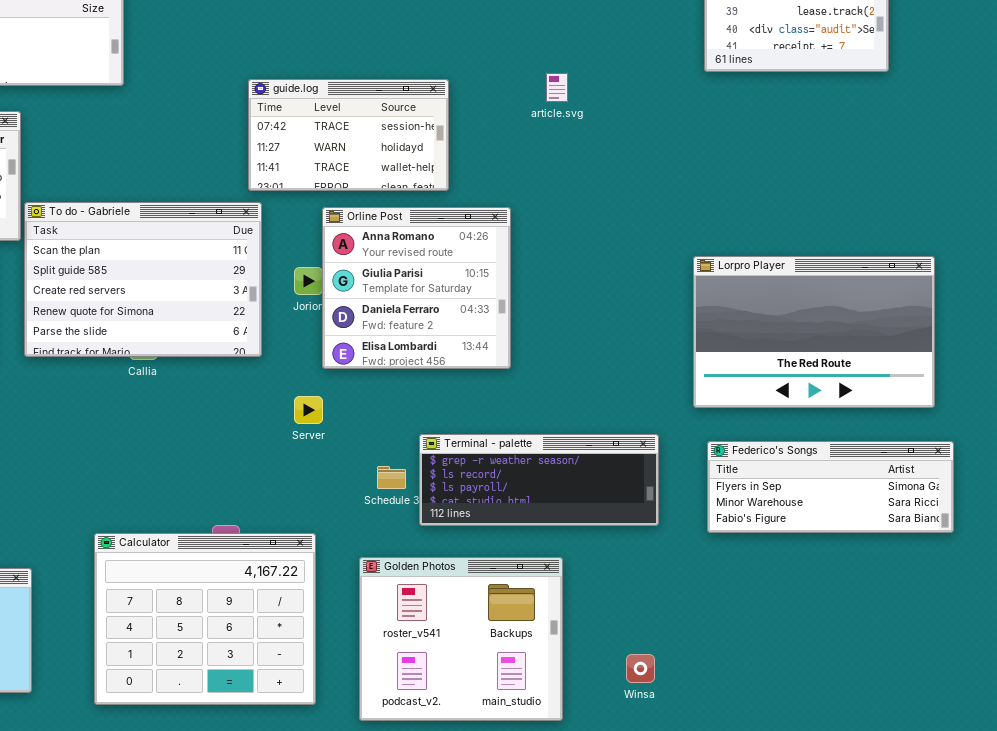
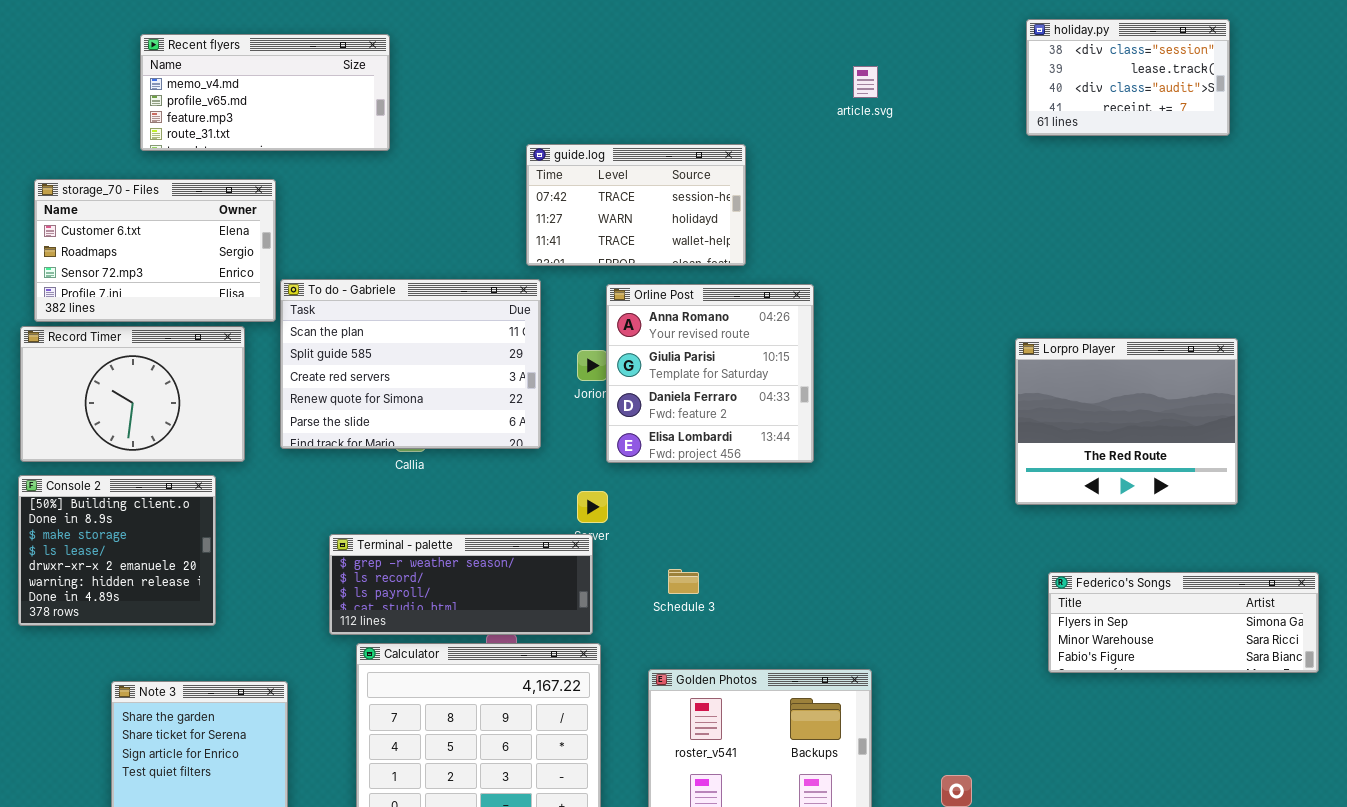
article.svg: [546,73,568,102] -> [853,66,878,98], moved
Lorpro Player: [693,256,935,408] -> [1015,338,1238,505], resized
Terminal - palette: [419,434,659,526] -> [329,534,593,635], moved
Federico's Songs: [707,441,954,533] -> [1048,572,1319,673], moved

